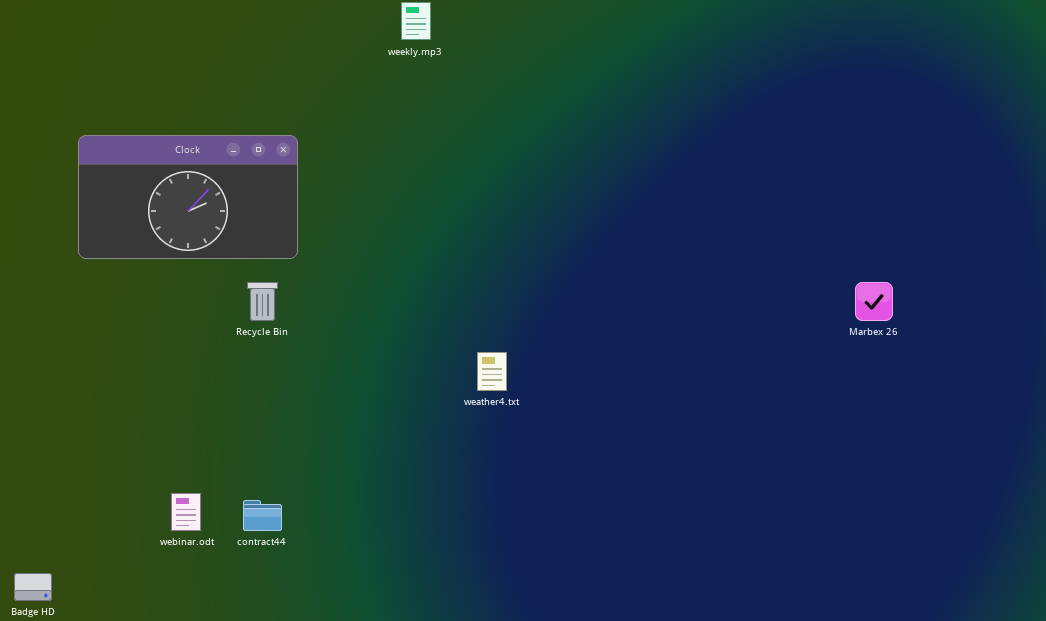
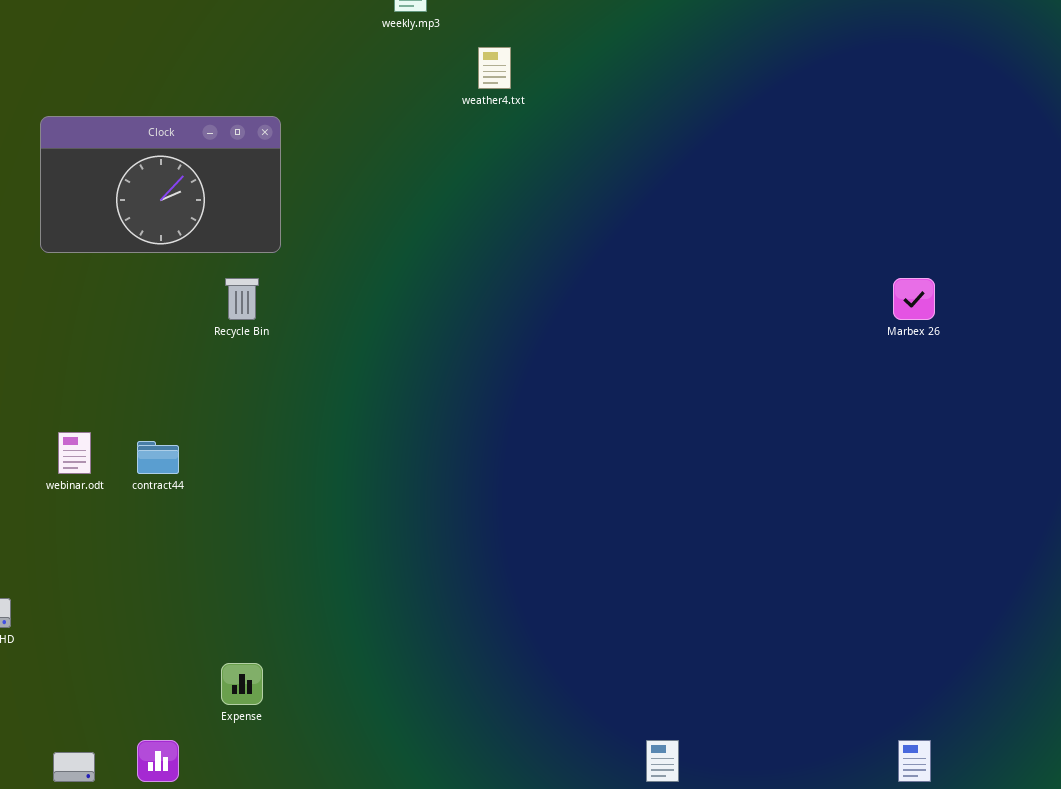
weather4.txt: [477,352,507,391] -> [478,47,511,89], moved
webinar.odt: [171,493,201,531] -> [58,432,91,474], moved
contract44: [243,500,282,531] -> [137,441,179,474], moved

